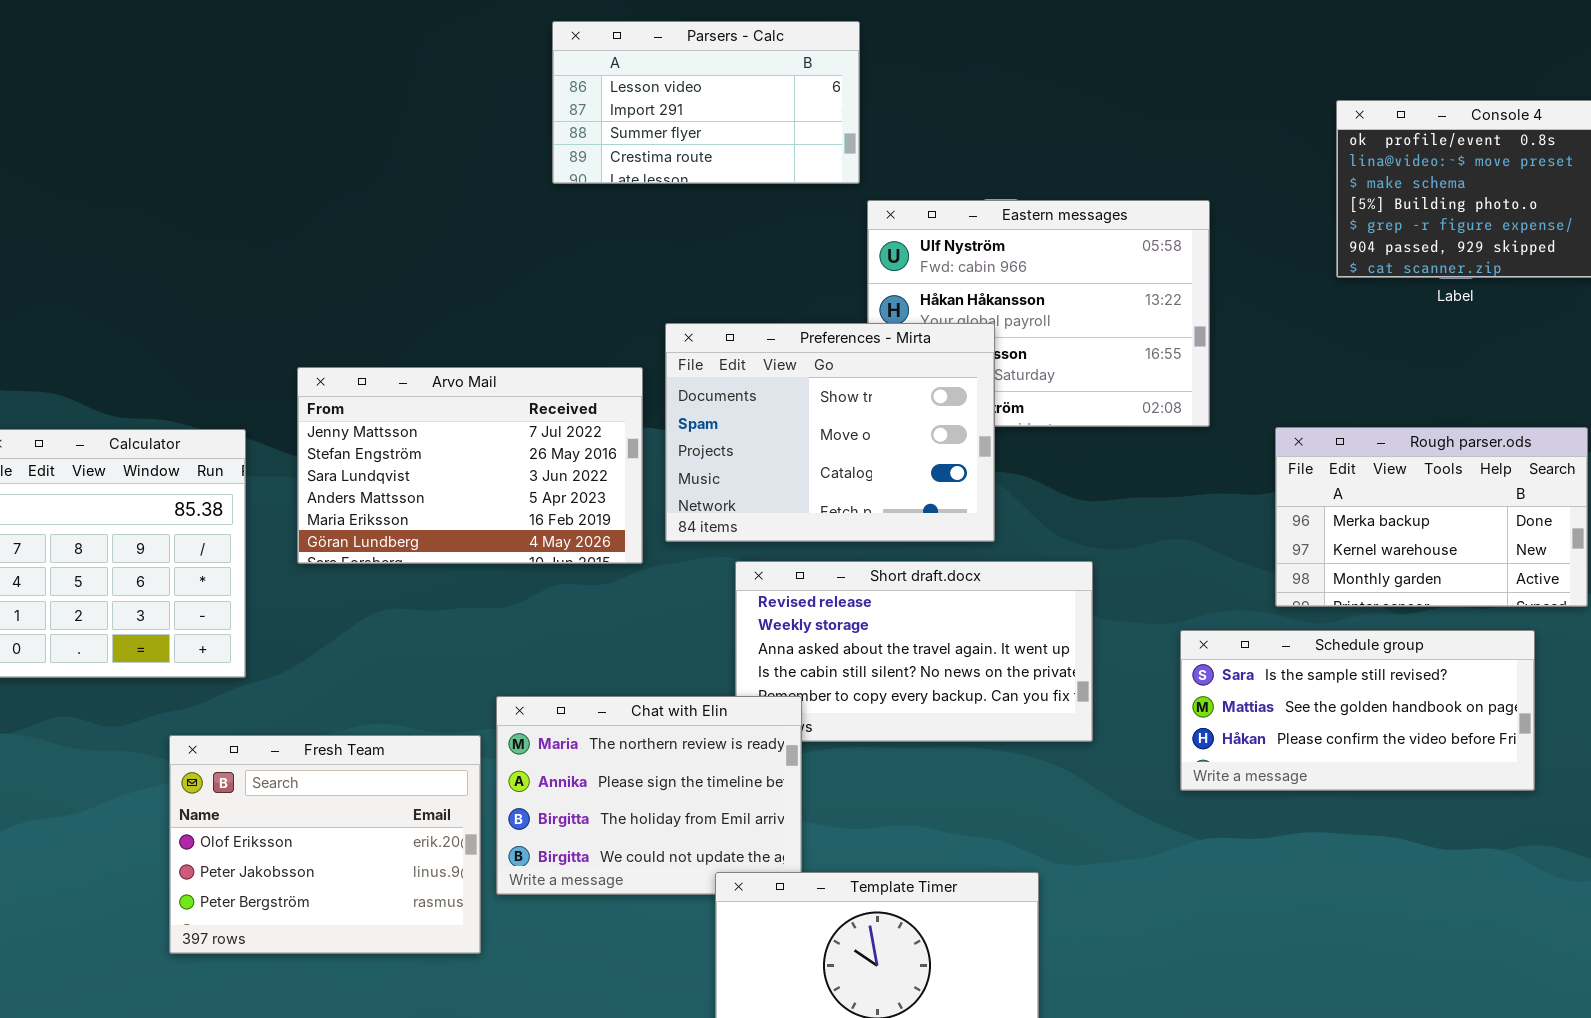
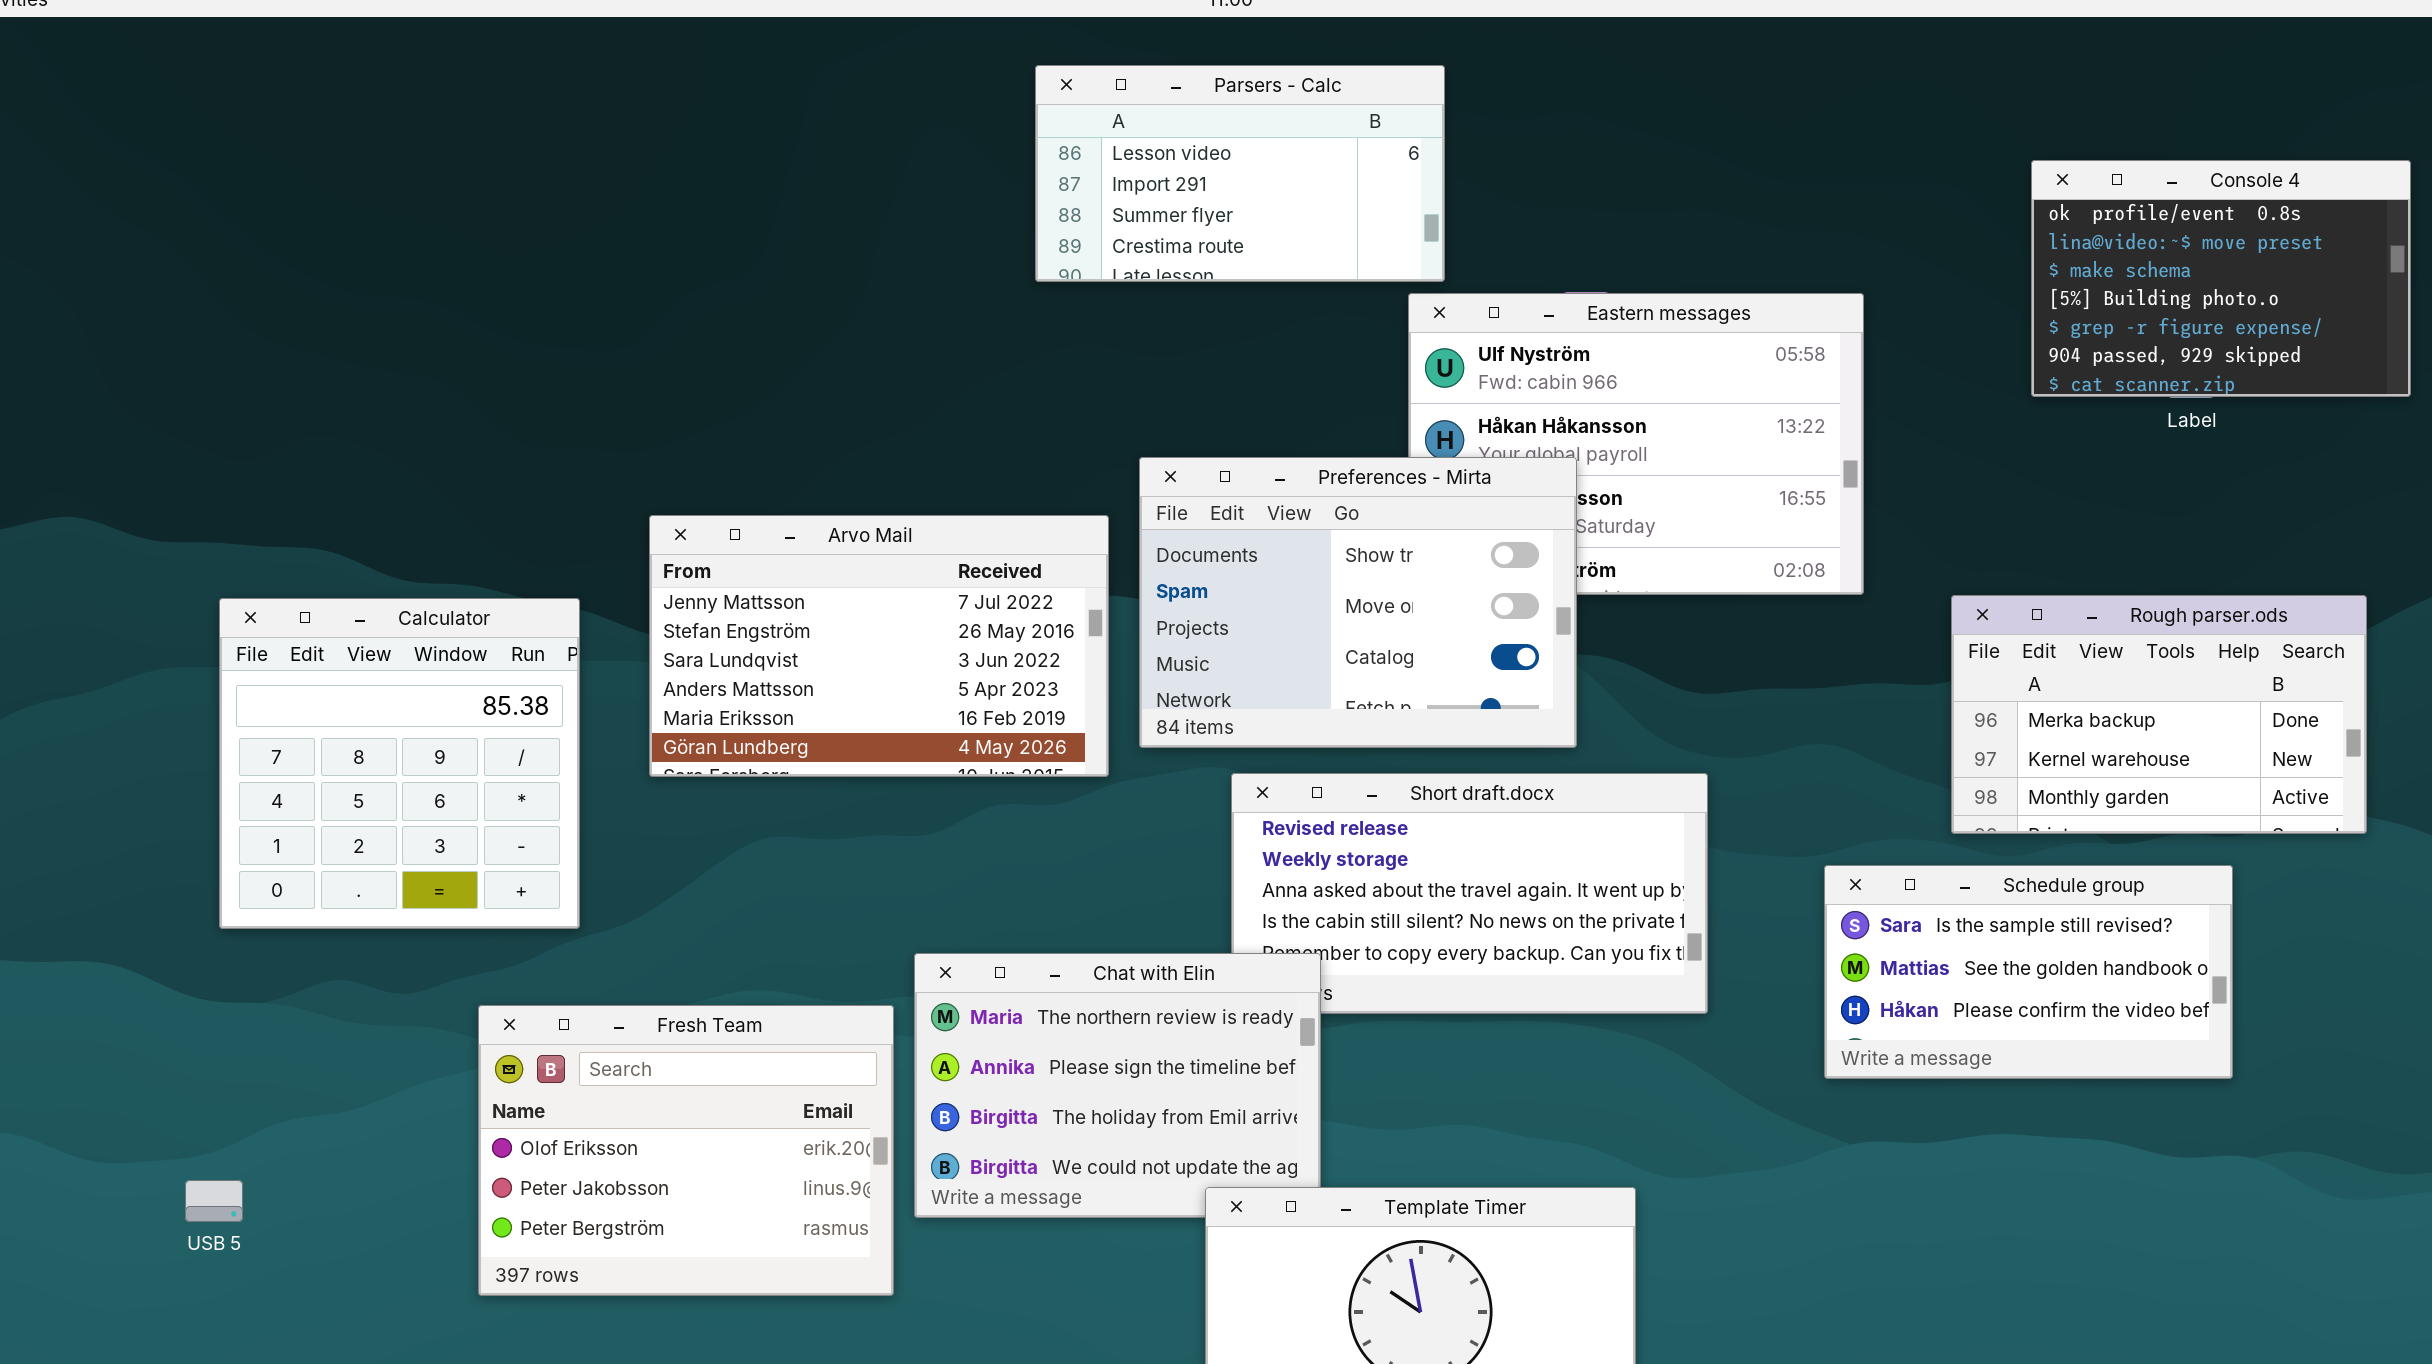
Parsers - Calc: [552,21,860,184] -> [1035,65,1445,282], moved
Schedule group: [1180,630,1535,791] -> [1824,865,2233,1079], resized

